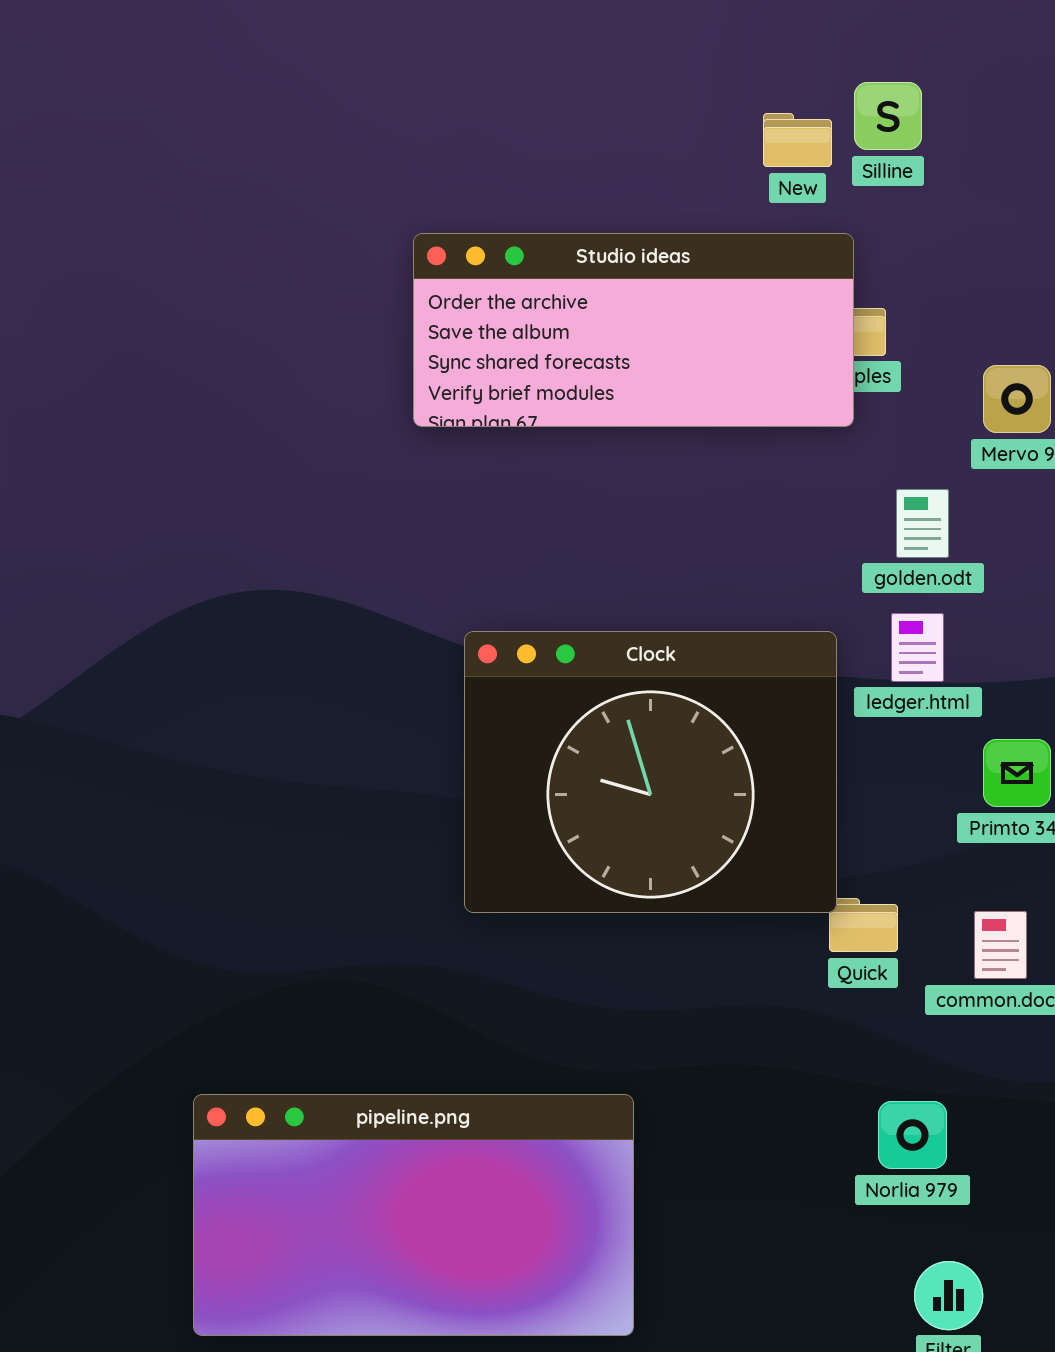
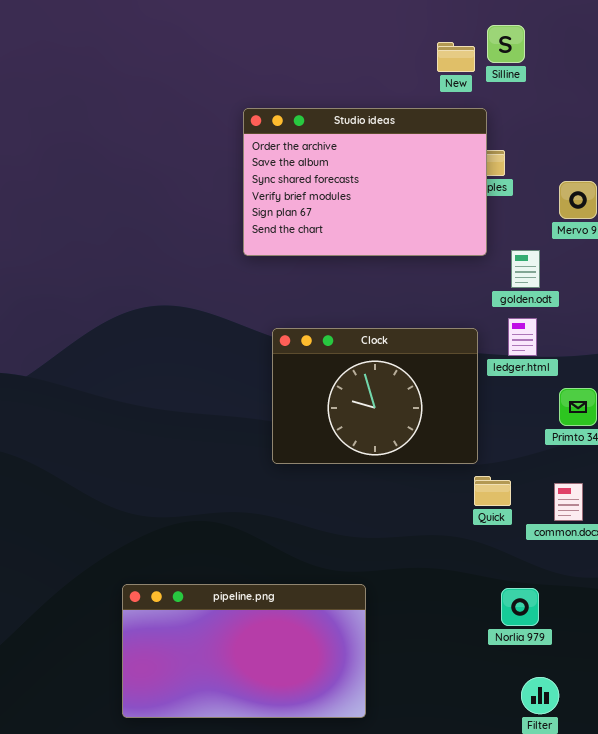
Studio ideas: [413,233,854,427] -> [243,108,487,256], resized
Clock: [464,631,837,913] -> [272,328,478,464], resized

